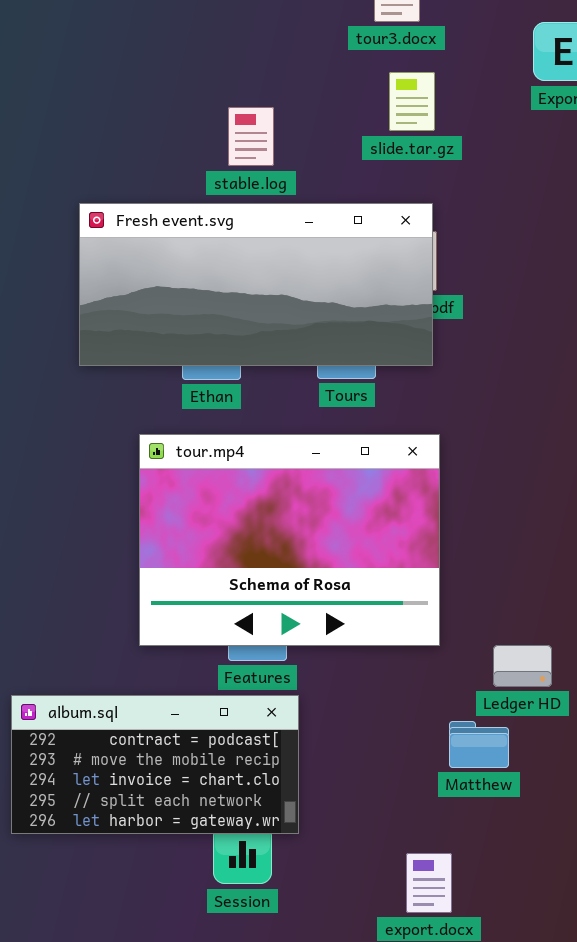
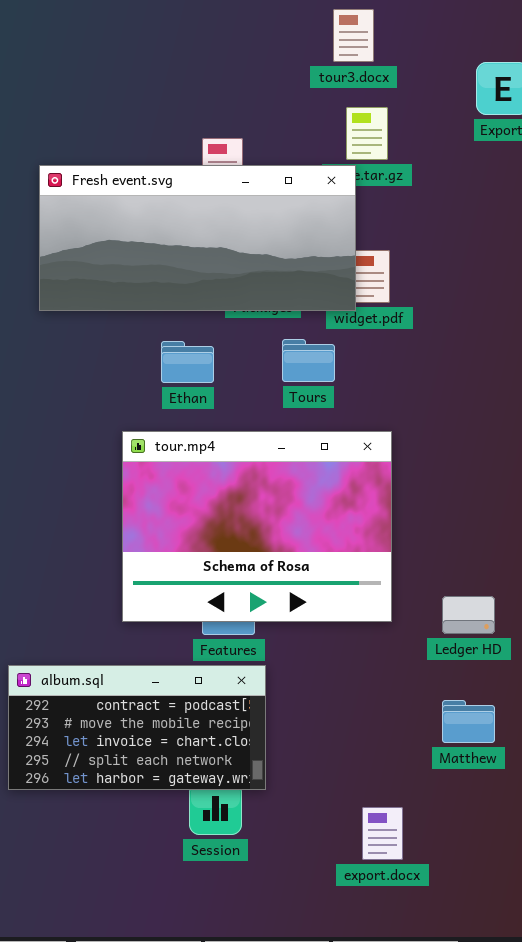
Fresh event.svg: [79,203,433,366] -> [39,165,356,311], moved
Ledger HD: [493,645,552,687] -> [442,596,495,634], moved
Matthew: [449,721,509,768] -> [442,700,495,743], moved

